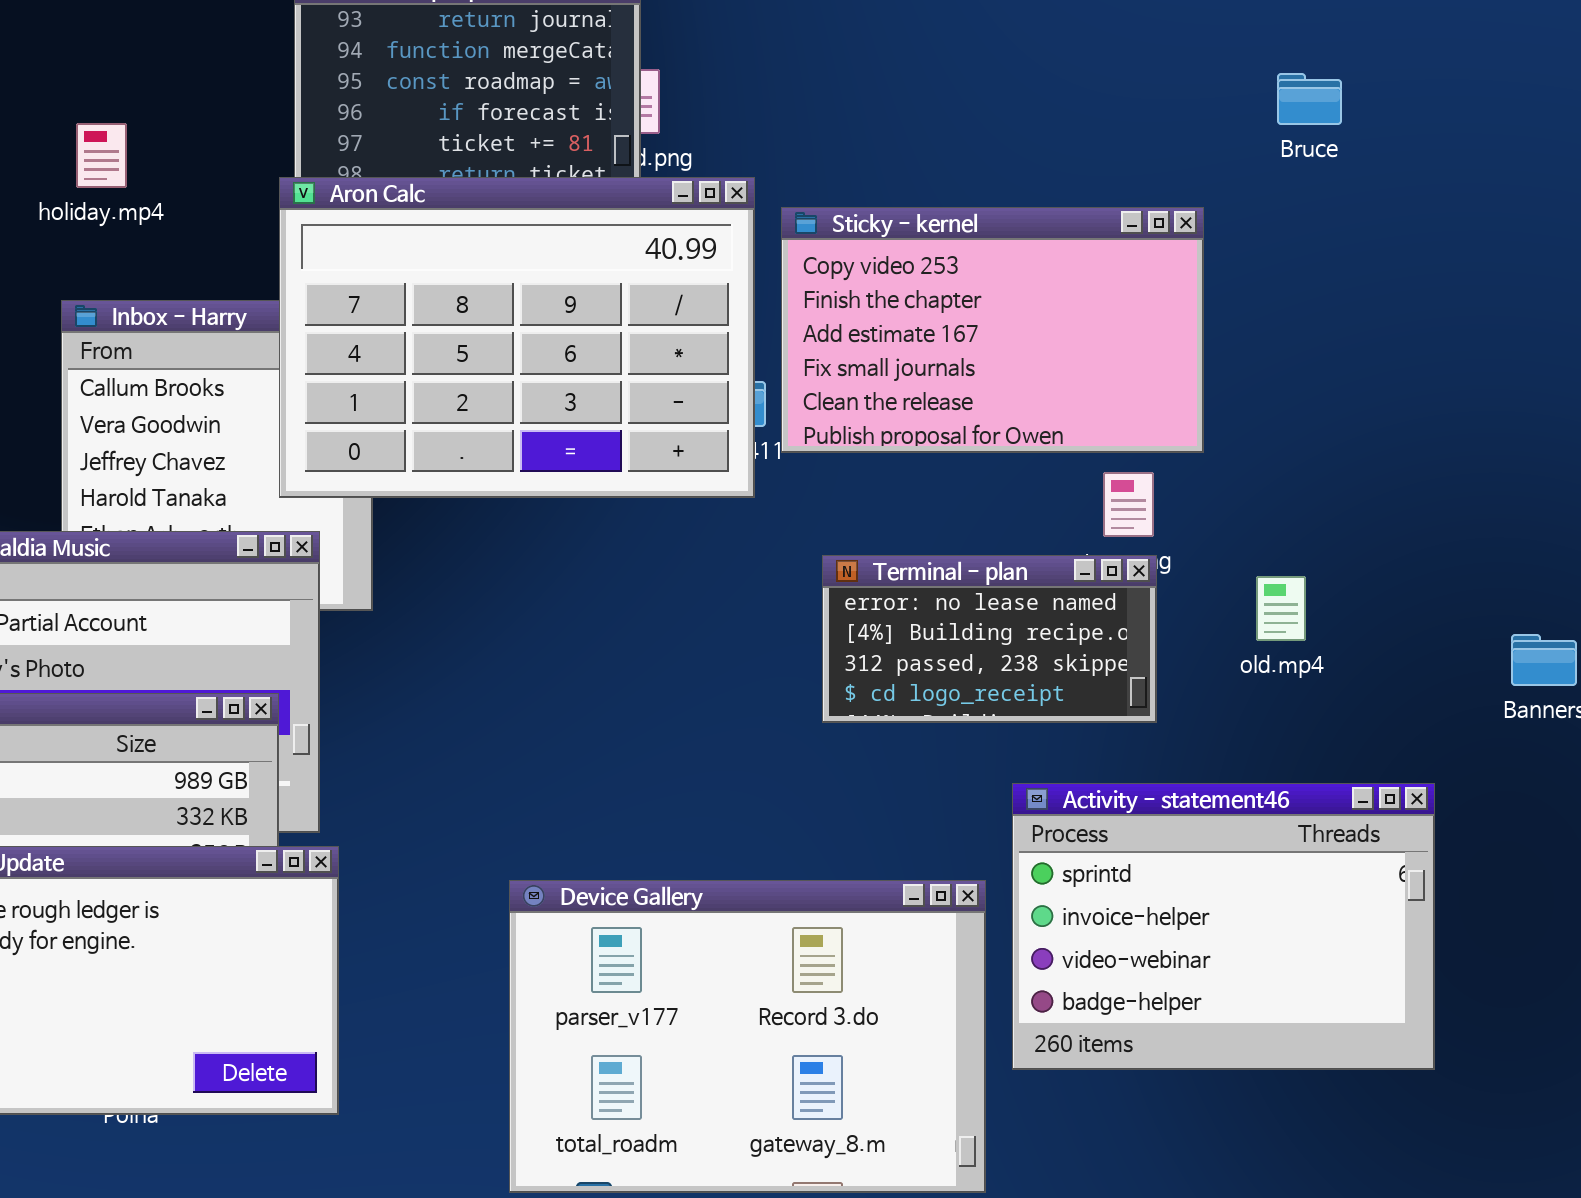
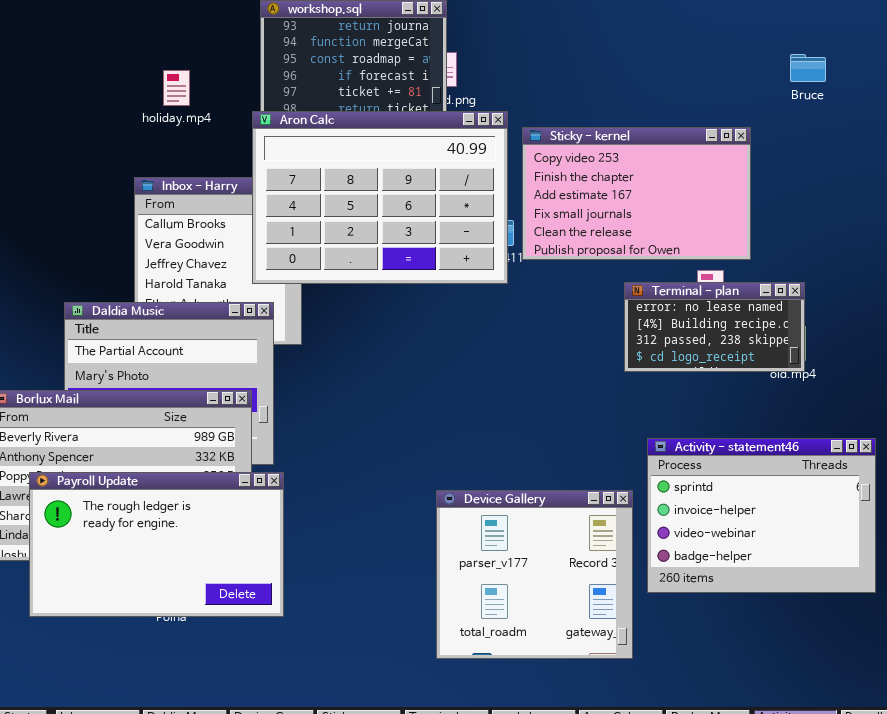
holiday.mp4: [76,123,127,188] -> [163,70,190,106], moved
Terminal - plan: [822,555,1157,723] -> [624,282,805,372], moved
Device Gallery: [509,880,986,1193] -> [436,490,633,659], resized

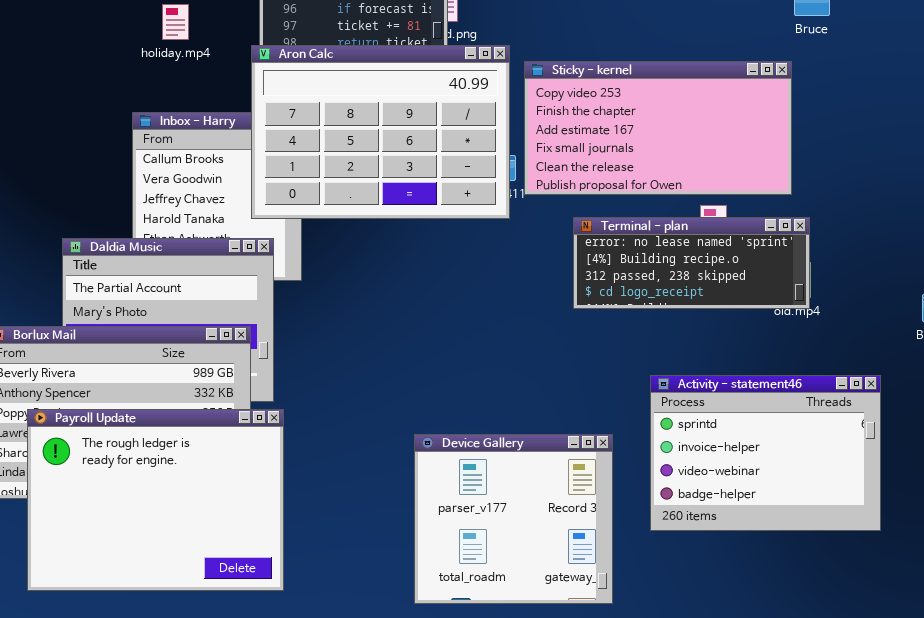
Sticky - kernel: [522,127,751,260] -> [524,61,792,195], resized
Terminal - plan: [624,282,805,372] -> [573,217,810,309], resized
Payroll Update: [29,472,284,617] -> [27,409,284,591], resized
Device Gallery: [436,490,633,659] -> [414,434,613,604], moved

